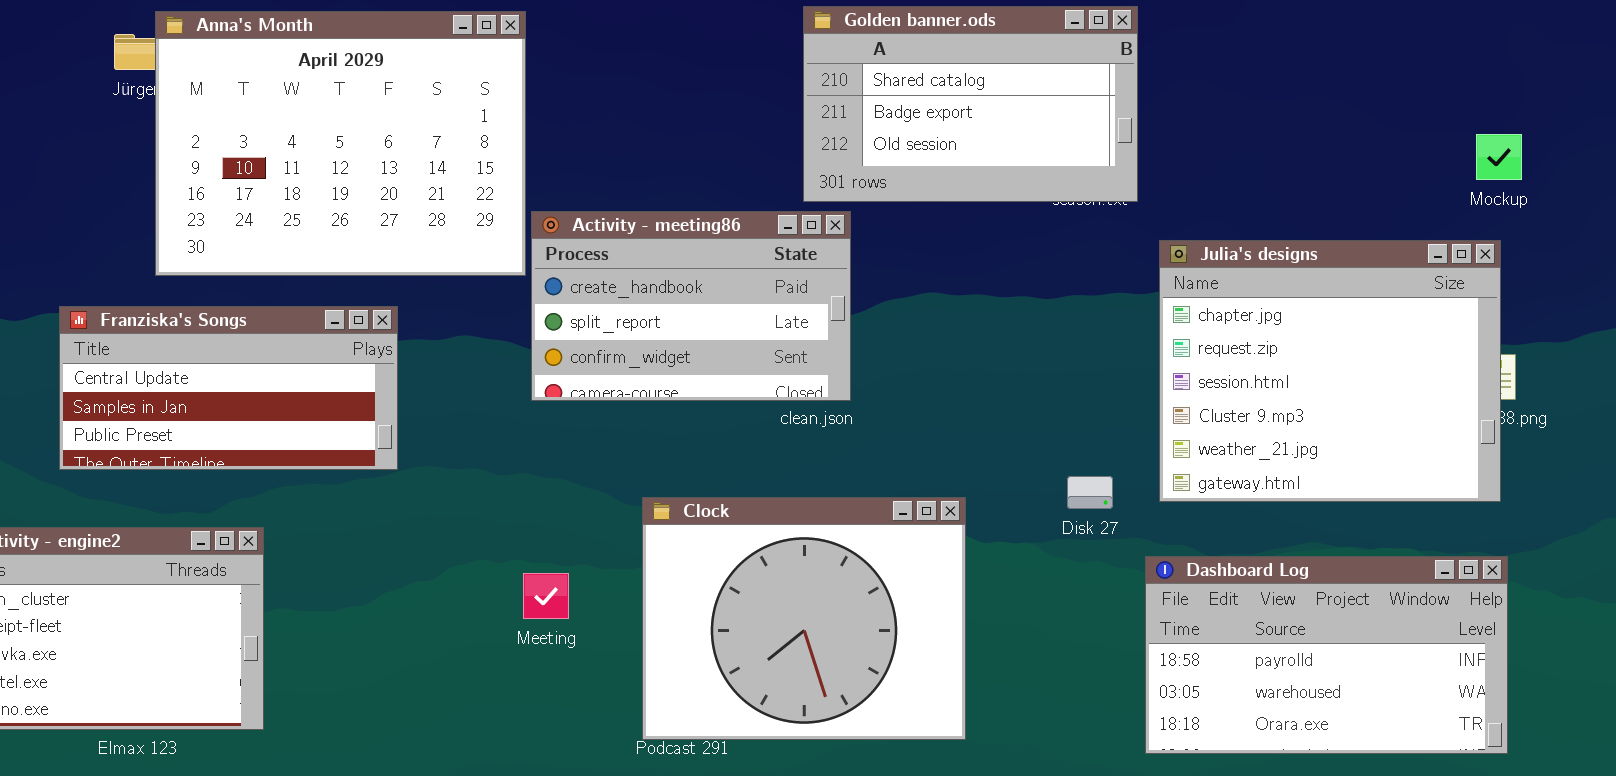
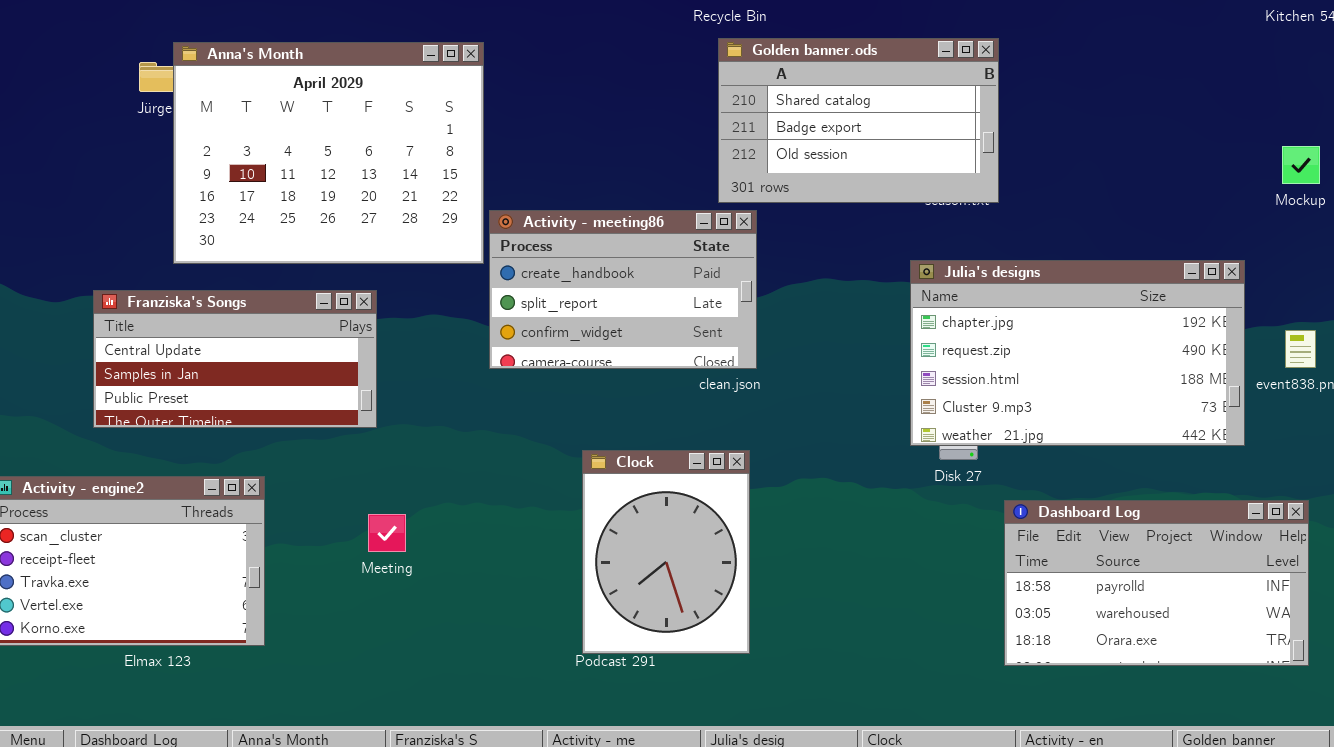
Julia's designs: [1159,240,1501,502] -> [910,260,1245,446], moved, resized
Clock: [642,497,966,740] -> [582,450,750,654], resized
Meeting: [523,573,569,619] -> [368,514,406,552], moved

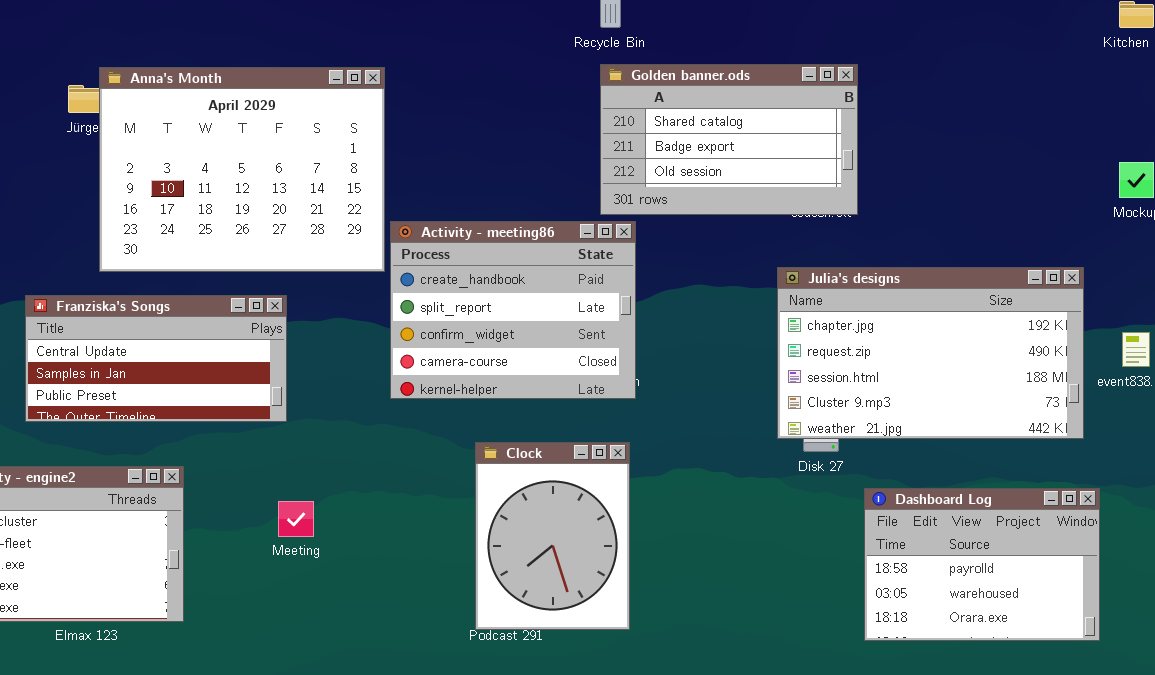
Activity - meeting86: [489,210,757,369] -> [390,221,636,399], resized
Dashboard Log: [1004,500,1309,666] -> [864,488,1100,641], resized

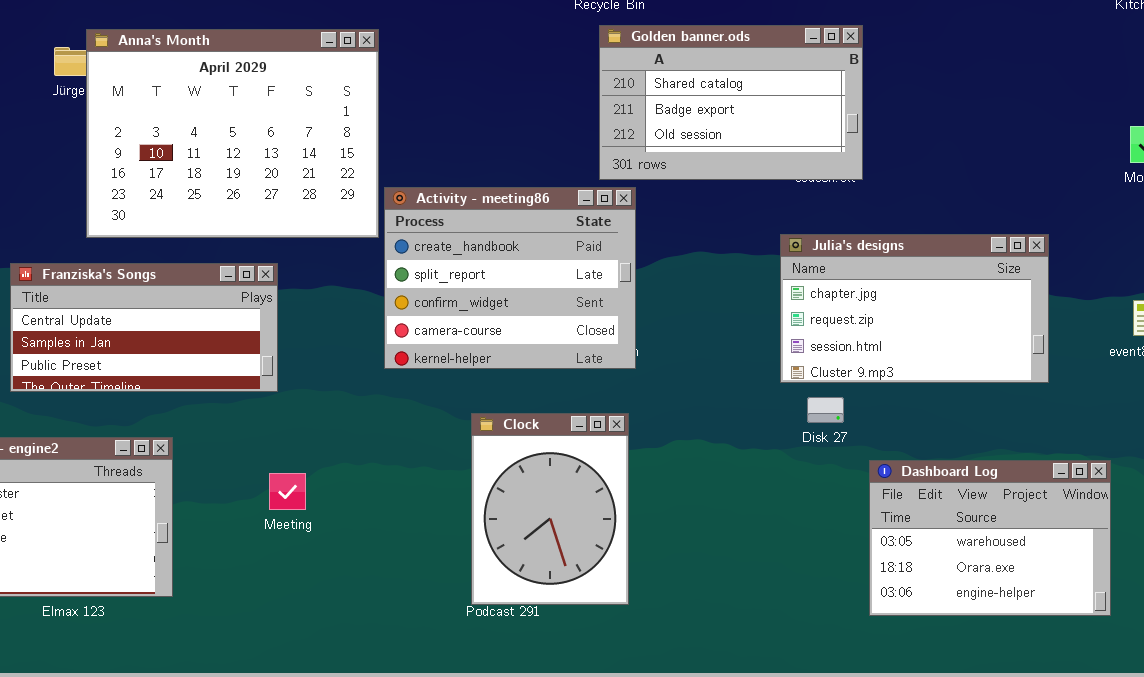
Julia's designs: [777,267,1084,439] -> [780,234,1049,383], resized
Dashboard Log: [864,488,1100,641] -> [869,460,1111,616], scrolled down 1 row

